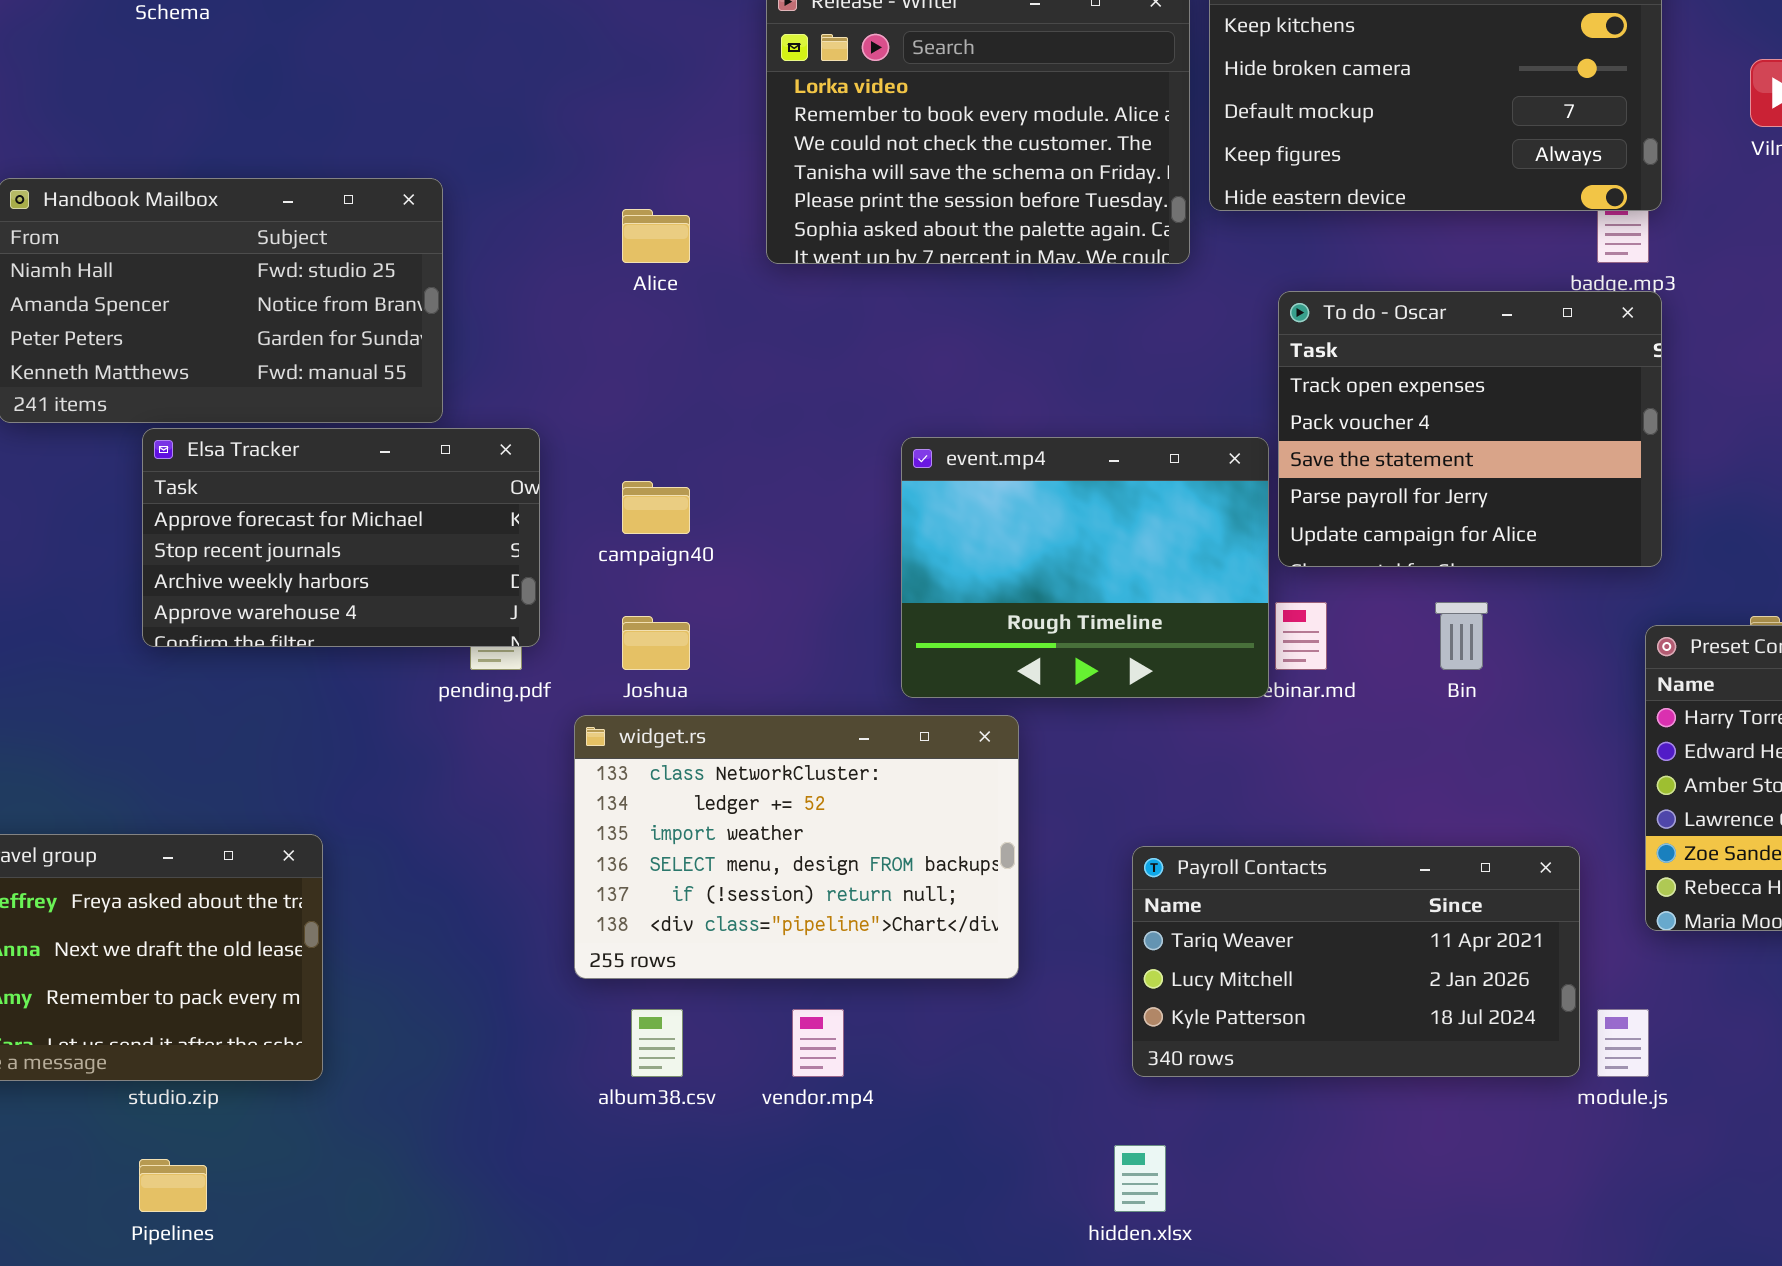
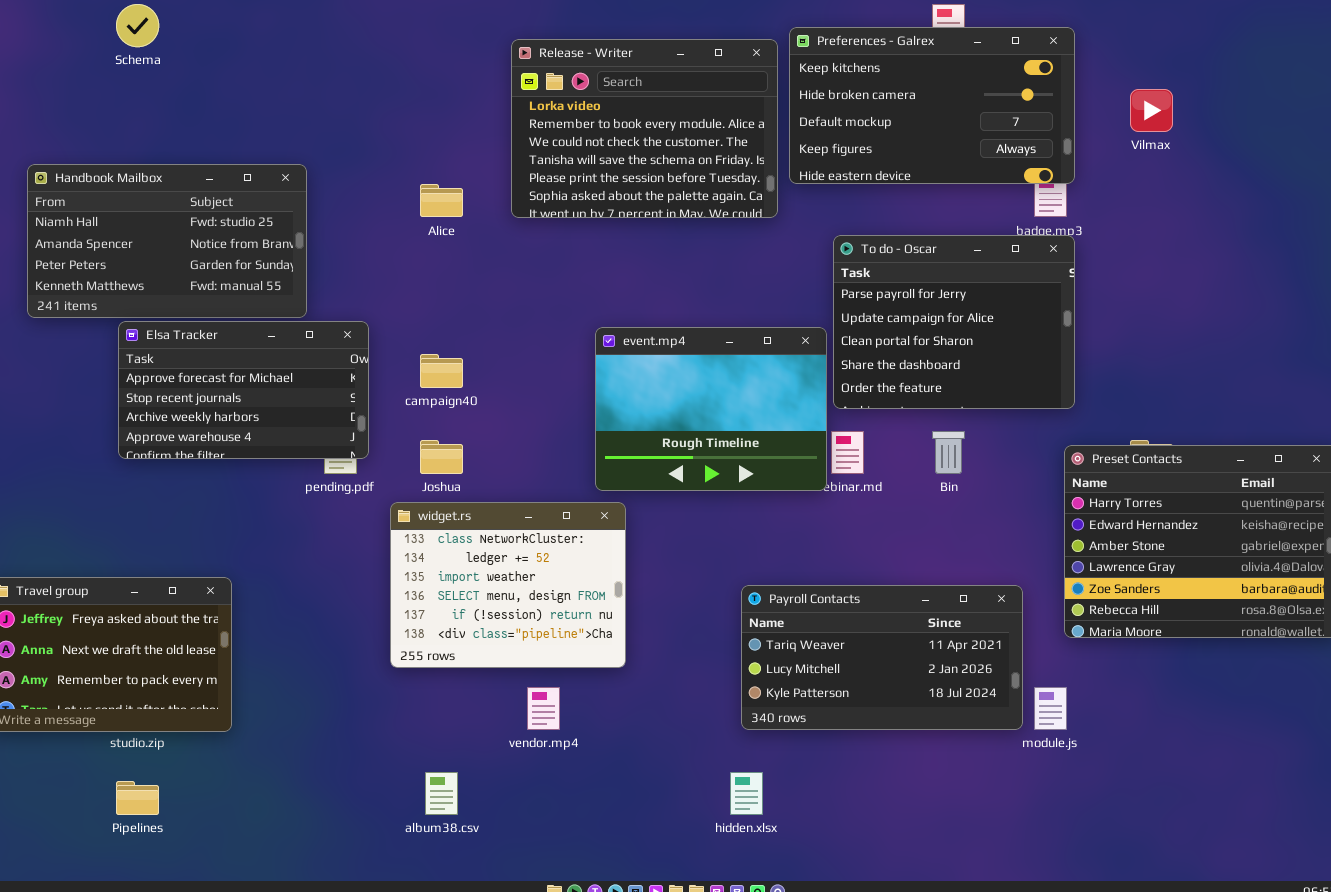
To do - Oscar: [1278,291,1662,567] -> [833,235,1075,409], scrolled down 3 rows
widget.rs: [574,715,1019,979] -> [390,502,626,668], resized
album38.csv: [631,1009,683,1077] -> [425,772,458,815], moved

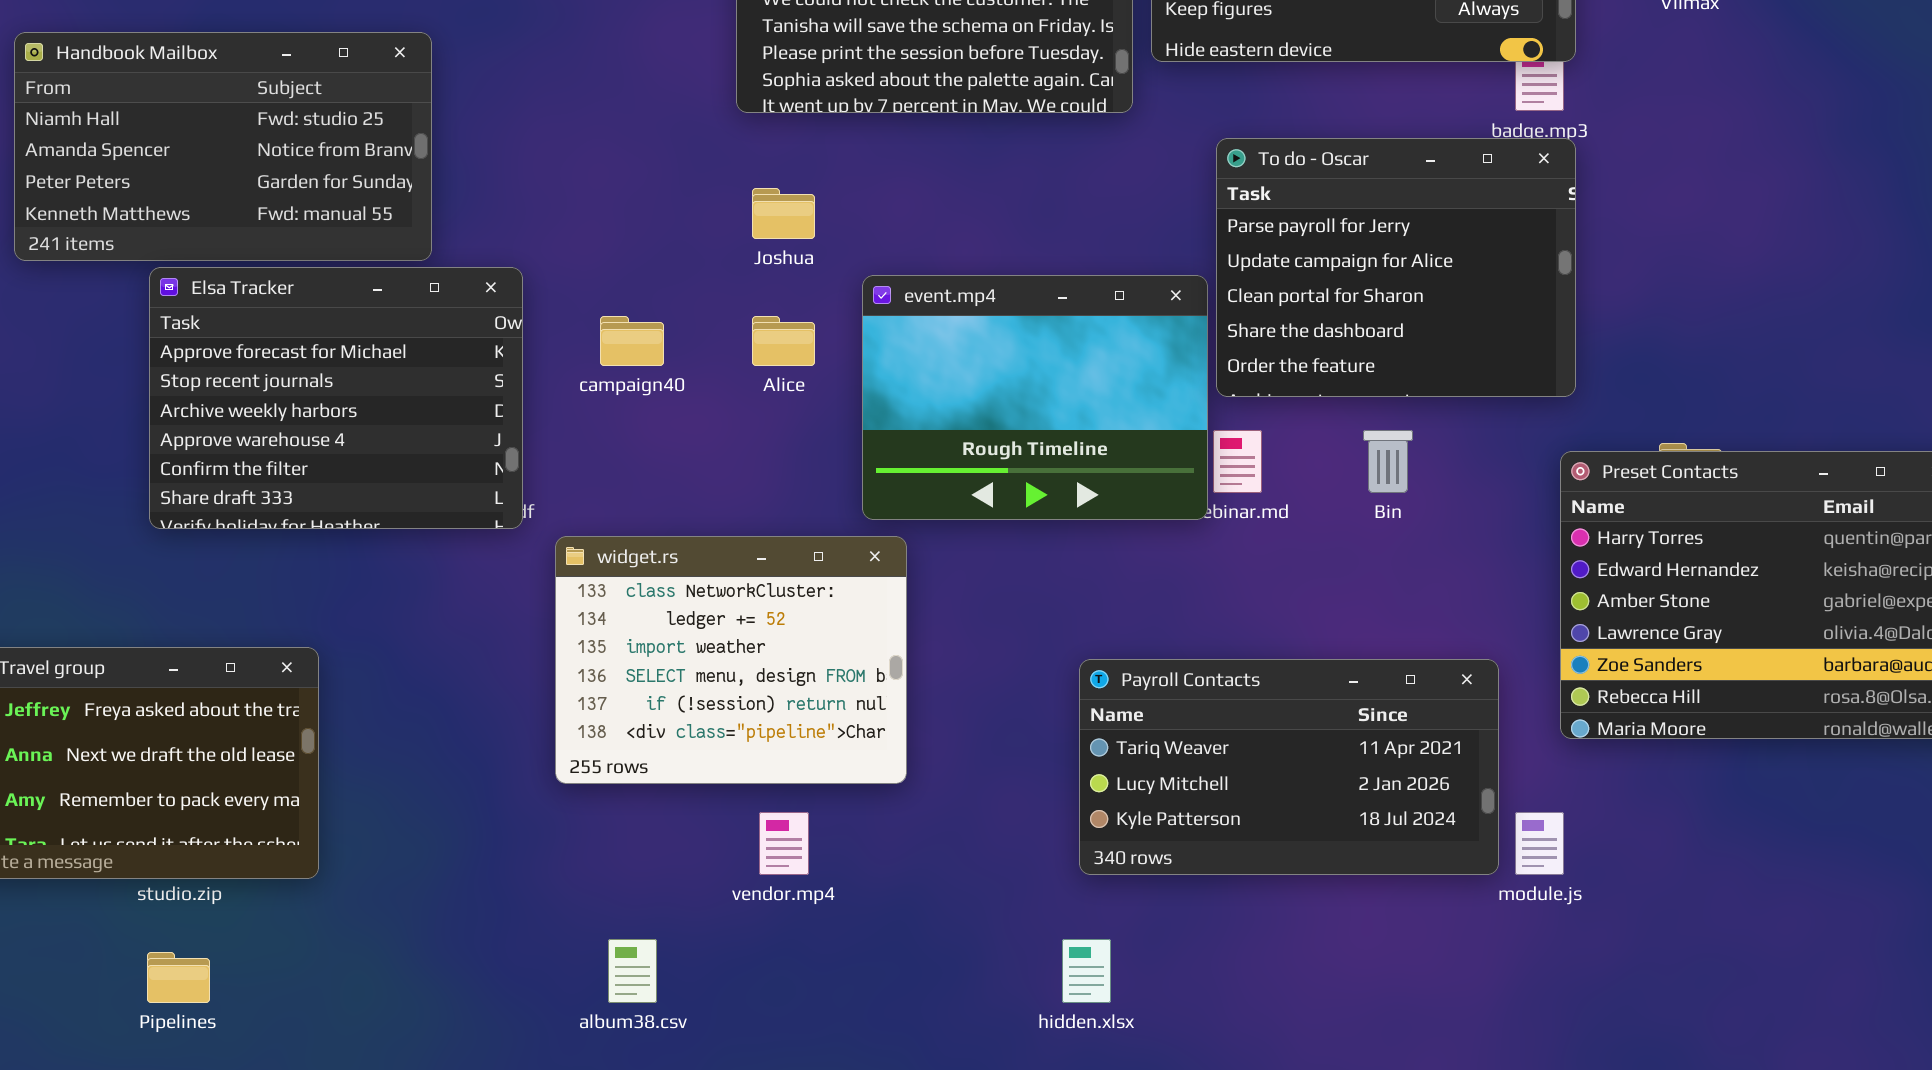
Alice: [420,184,463,217] -> [752,316,815,366], moved
Elsa Tracker: [118,321,369,459] -> [149,267,523,529], resized
Joshua: [420,440,463,474] -> [752,188,815,239], moved

